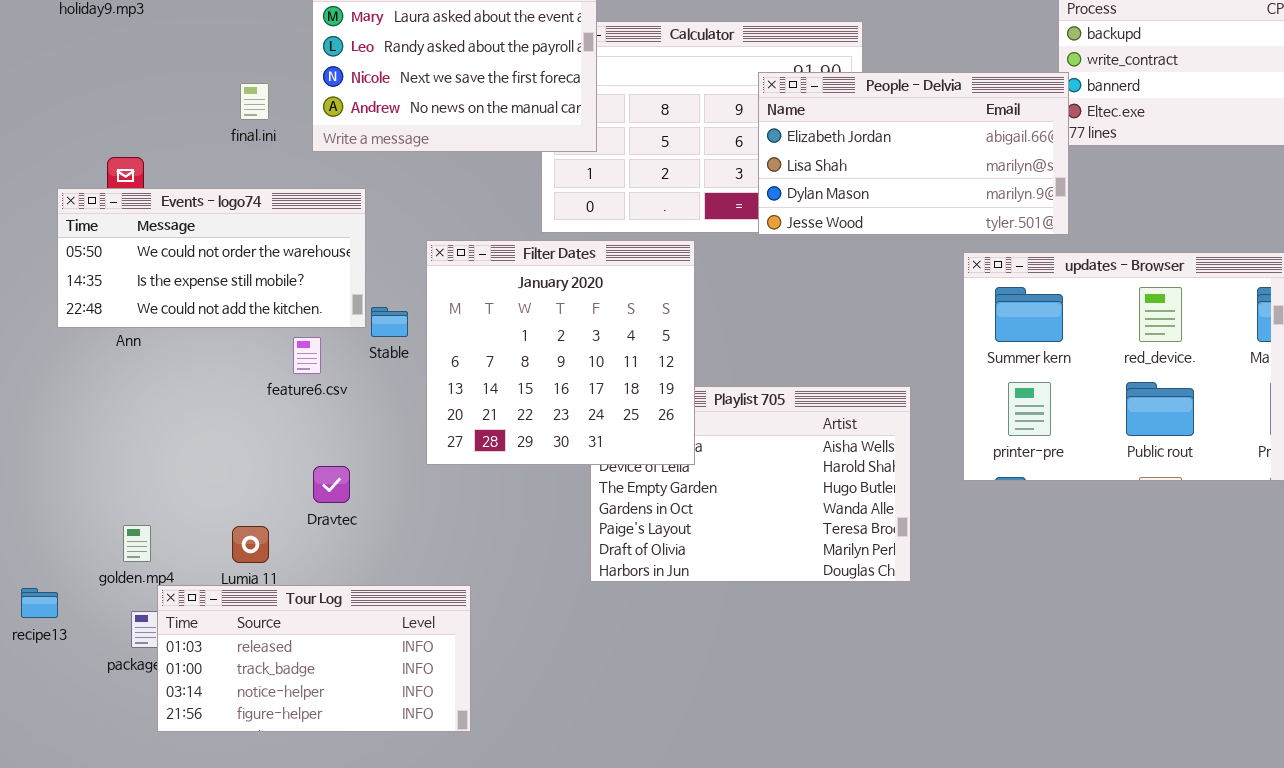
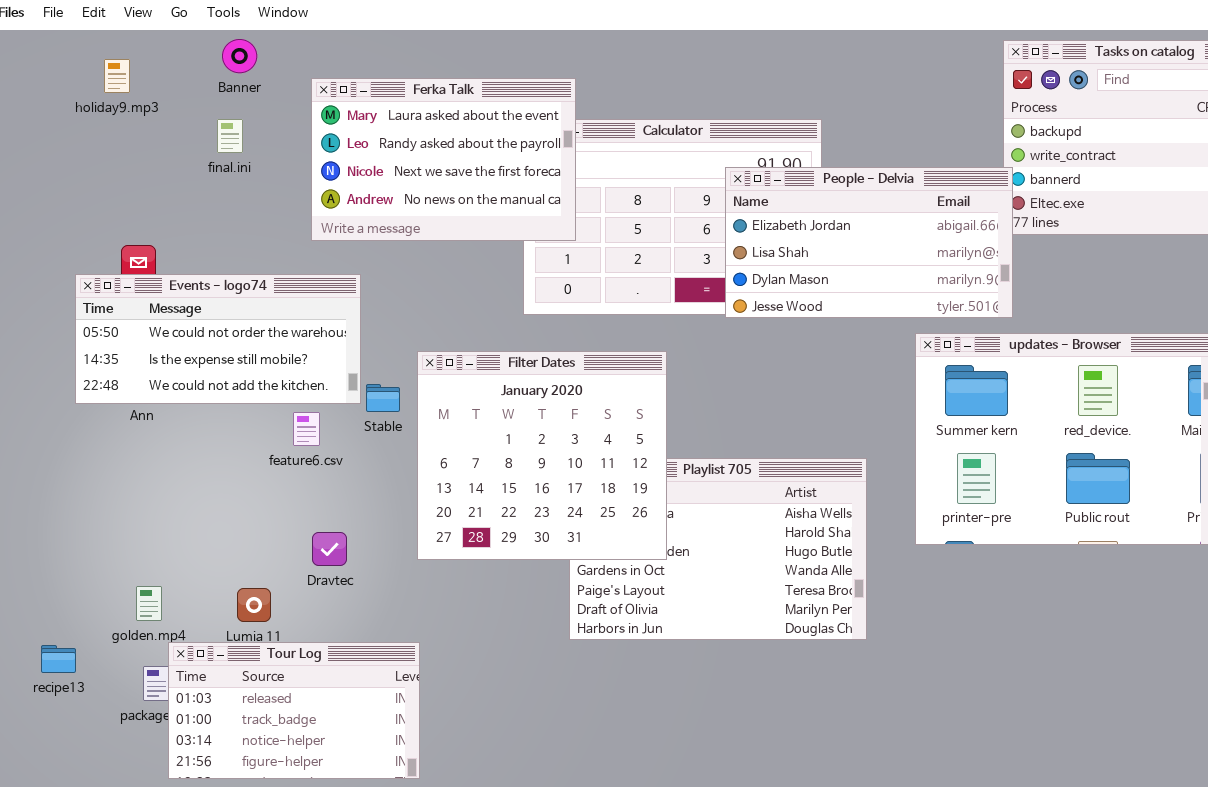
final.ini: [240,83,269,120] -> [217,119,243,153], moved
Filter Dates: [426,240,695,465] -> [417,351,667,560], moved
Tour Log: [157,585,471,732] -> [168,642,420,779], resized

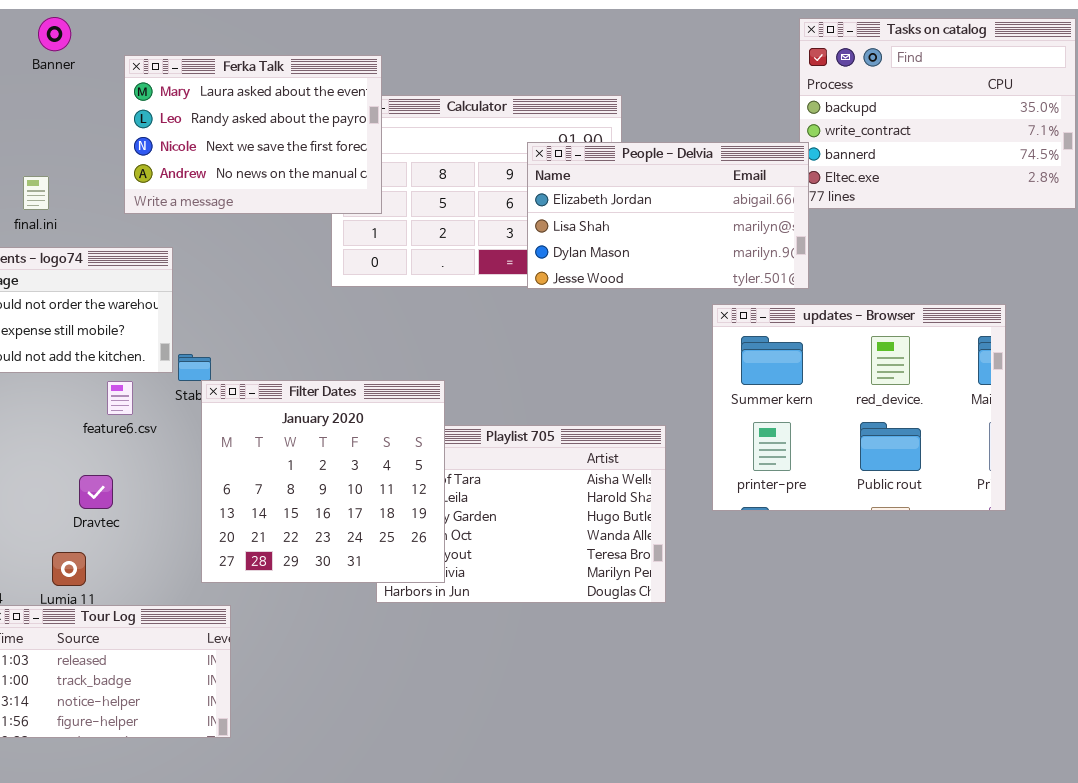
final.ini: [217,119,243,153] -> [23,176,49,210], moved
Filter Dates: [417,351,667,560] -> [201,380,445,583], moved
Dravtec: [312,532,347,566] -> [79,475,113,509], moved

